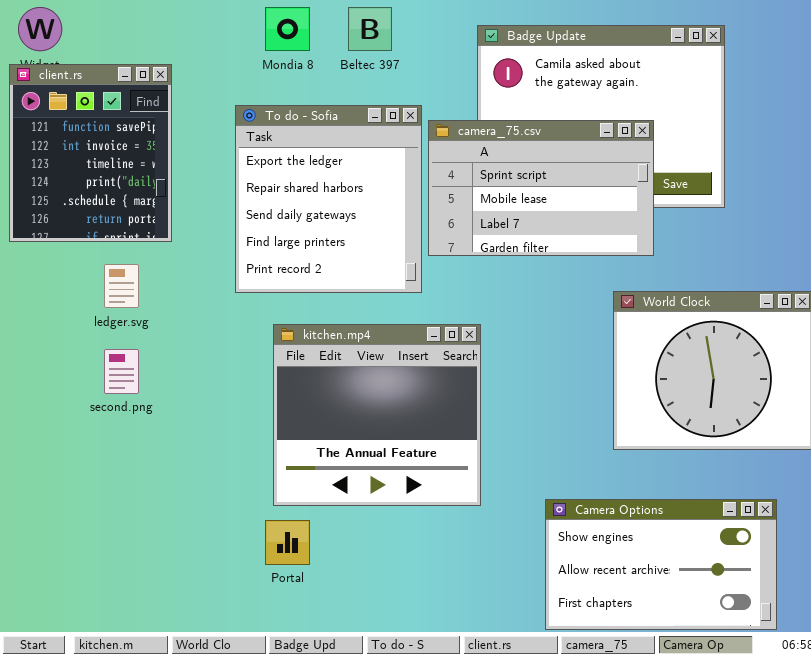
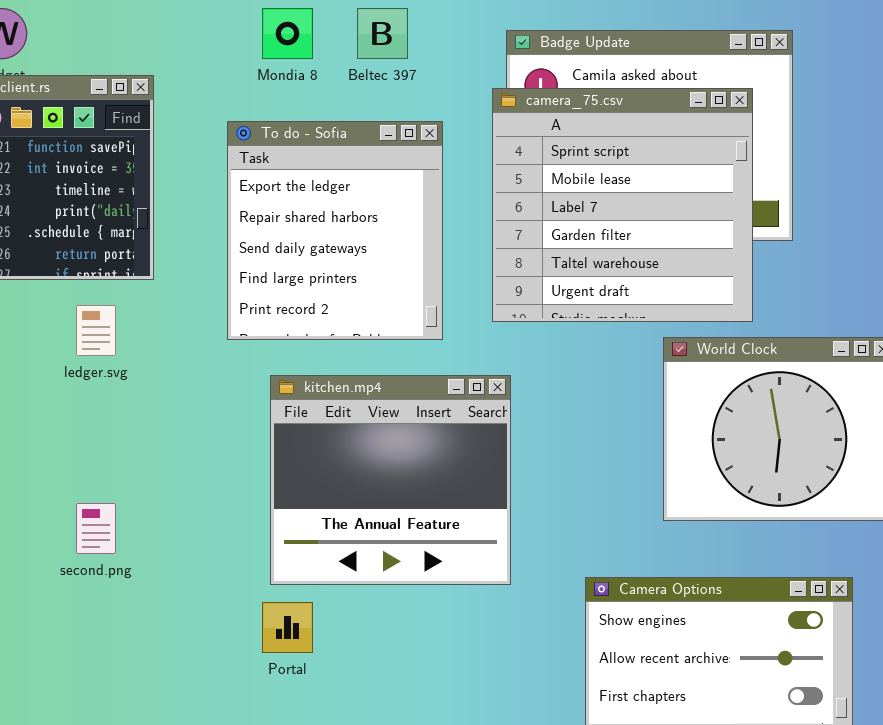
camera_75.csv: [428,120,654,256] -> [492,88,753,322], moved, resized
second.png: [104,349,139,394] -> [76,503,116,554], moved

